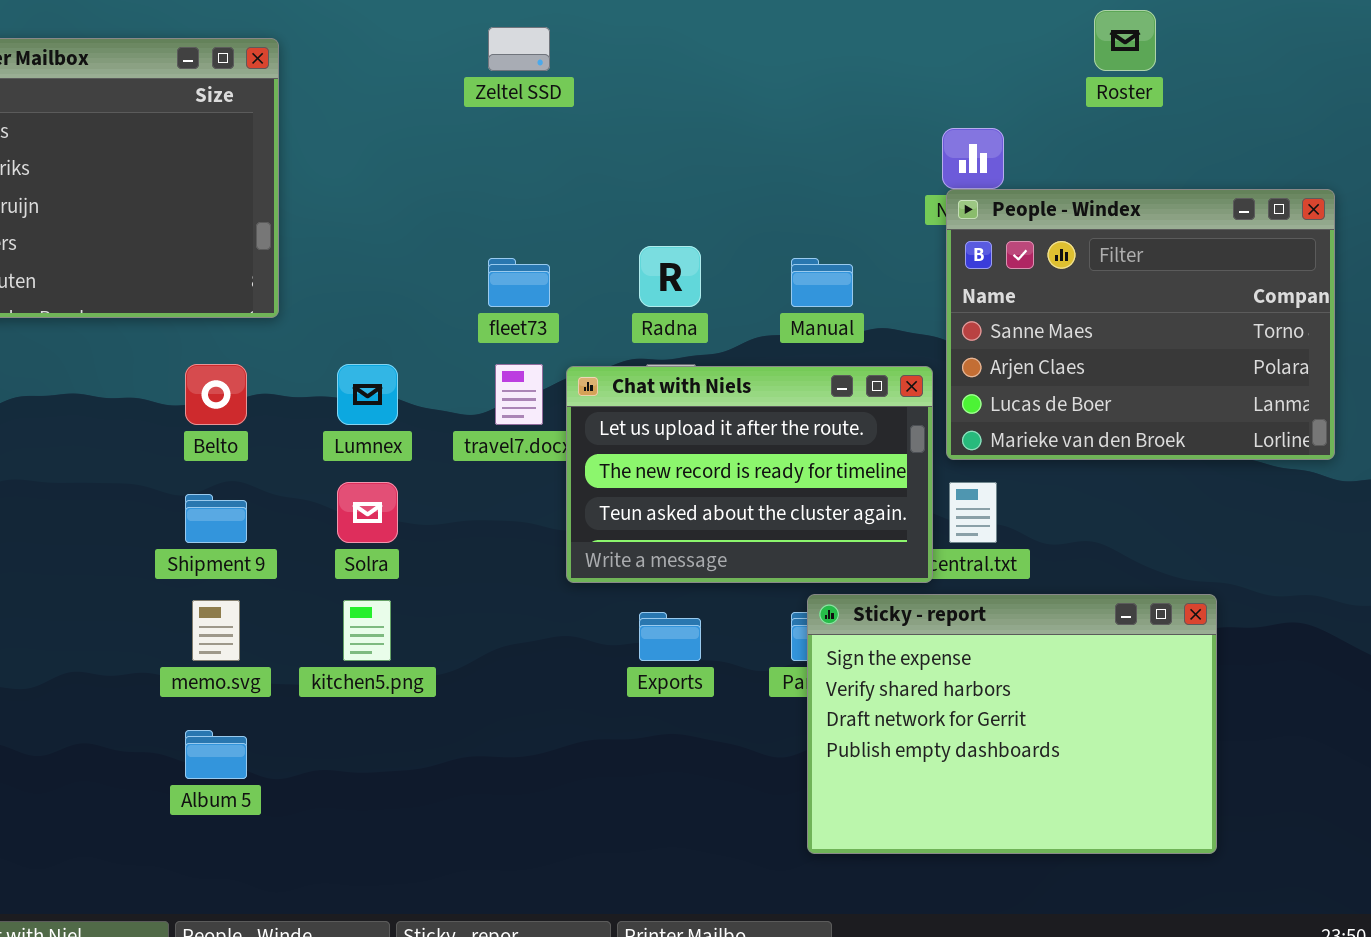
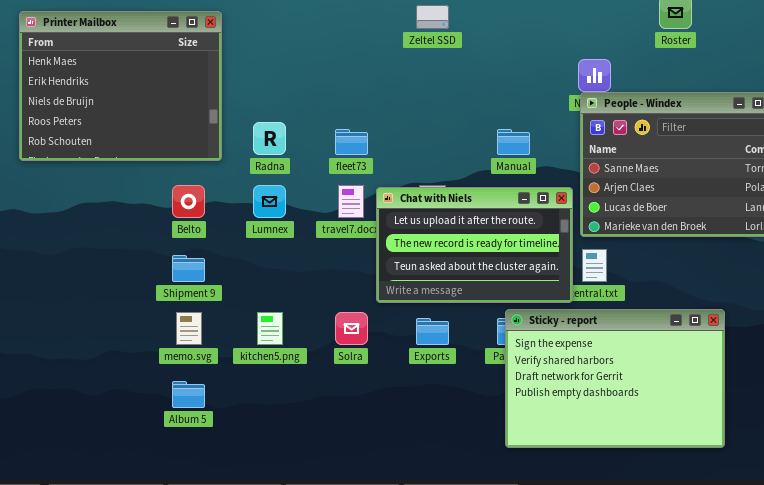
Zeltel SSD: [488,27,550,71] -> [416,5,449,29], moved
Radna: [639,246,701,307] -> [253,122,286,155], moved
Solra: [337,482,398,543] -> [335,312,368,345], moved

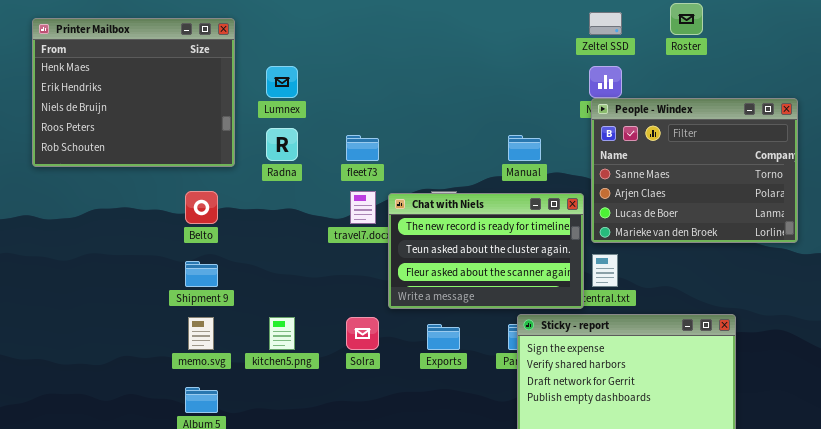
Zeltel SSD: [416,5,449,29] -> [589,12,622,35], moved
Lumnex: [253,185,286,218] -> [266,66,298,98], moved
Chat with Niels: [376,187,573,303] -> [388,193,584,309], scrolled down 1 row

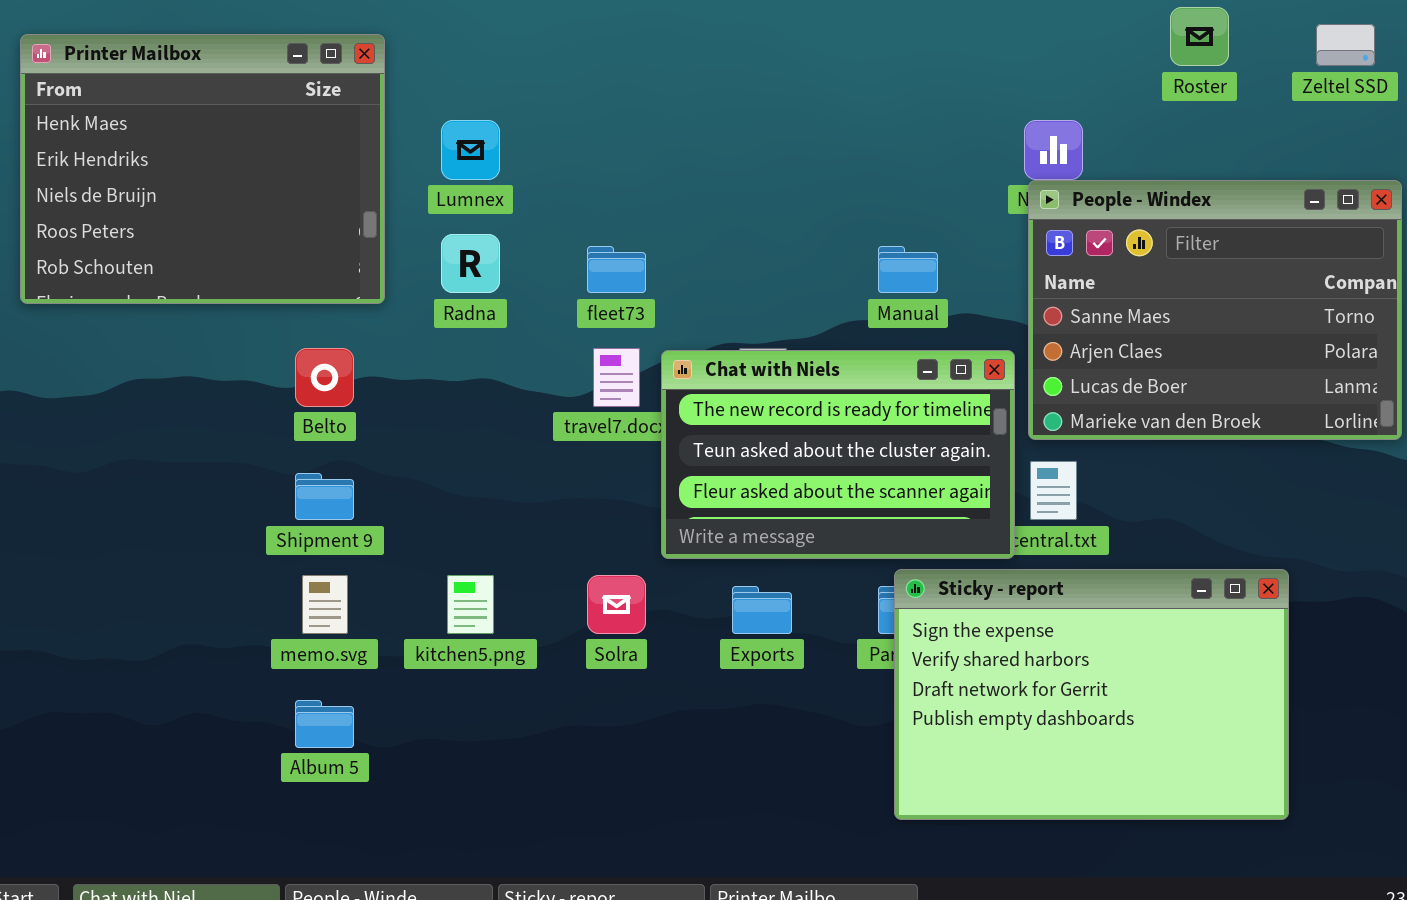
Zeltel SSD: [589,12,622,35] -> [1316,24,1375,66], moved

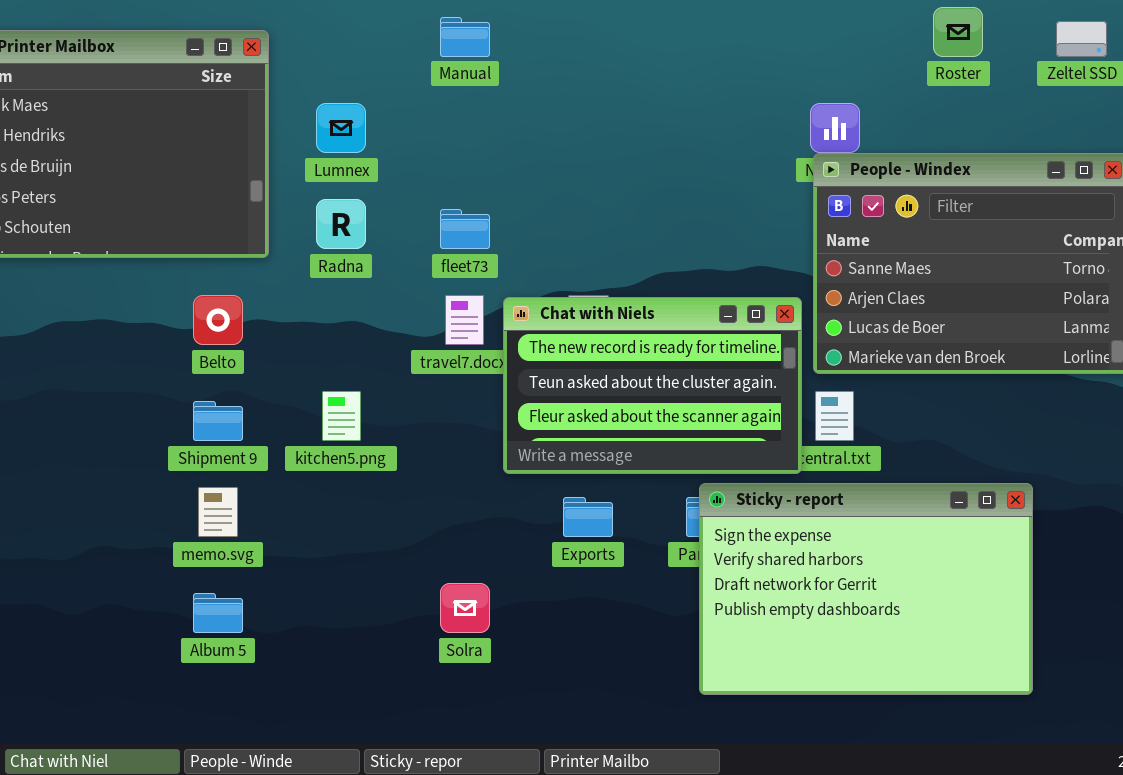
Manual: [878,246,938,293] -> [440,17,490,57], moved
kitchen5.png: [447,575,494,634] -> [322,391,361,441], moved
Solra: [587,575,646,634] -> [440,583,490,633], moved

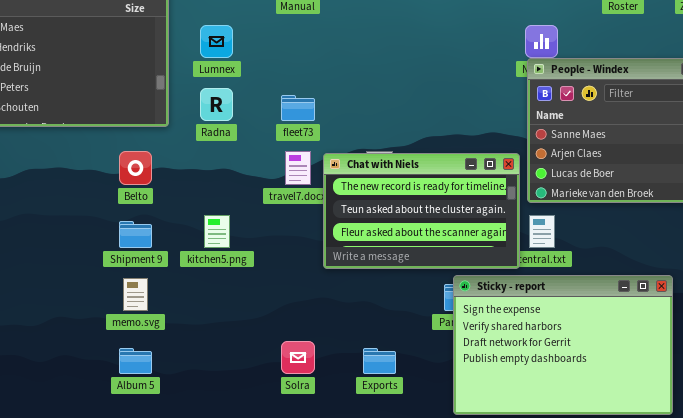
Exports: [563,497,613,537] -> [363,348,396,374], moved

